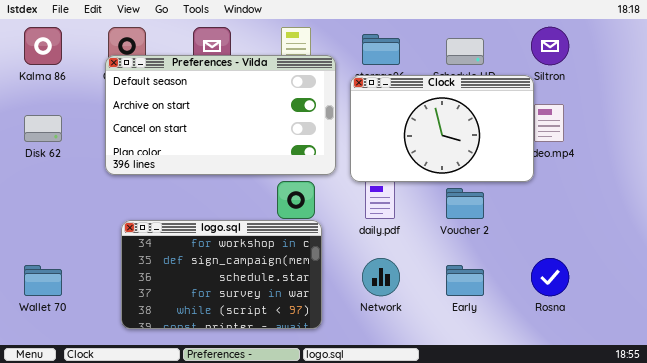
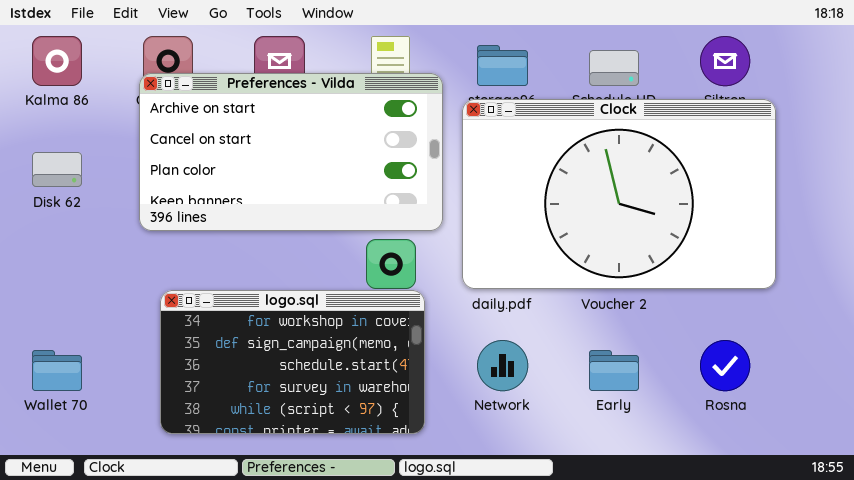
Preferences - Vilda: [105,55,336,175] -> [139,73,443,231], scrolled down 1 row
Clock: [350,75,534,182] -> [462,99,776,289], resized

